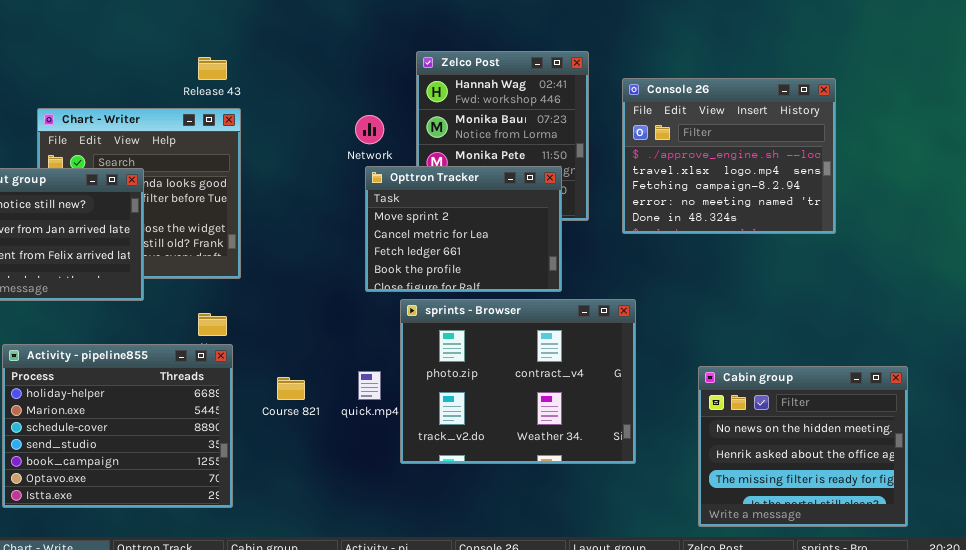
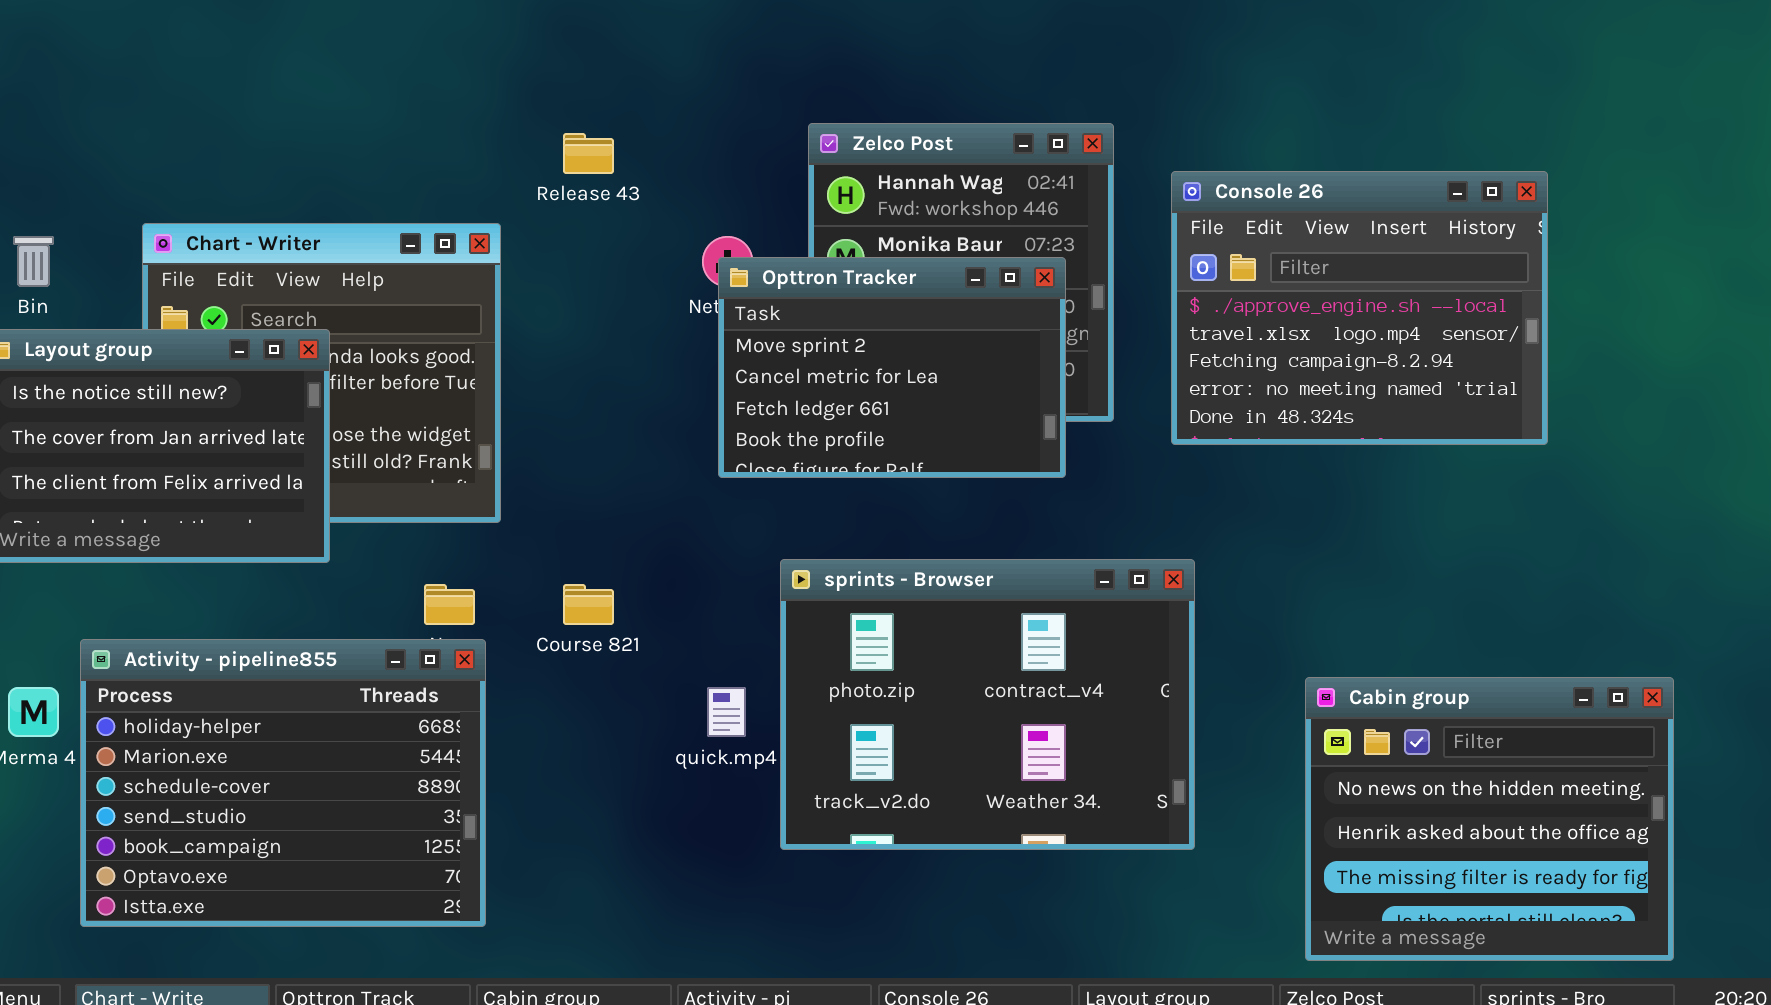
Release 43: [198,57,227,80] -> [563,133,614,174], moved
Opttron Tracker: [365,166,562,292] -> [718,257,1066,478], moved
Course 821: [277,377,305,400] -> [563,584,614,625], moved

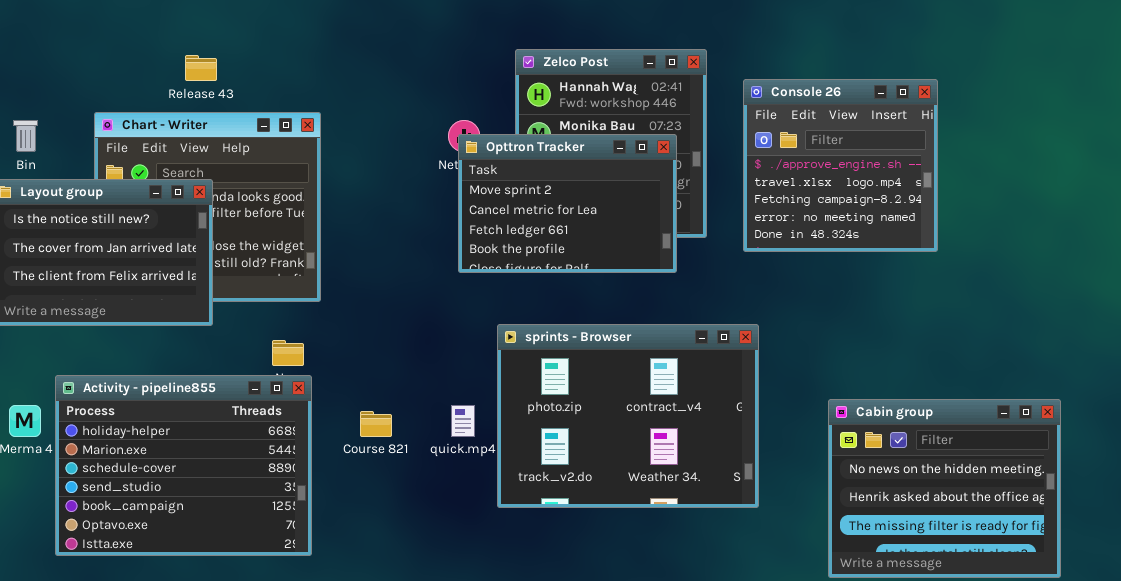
Release 43: [563,133,614,174] -> [185,55,217,81], moved
Console 26: [1171,171,1548,445] -> [743,79,938,252], resized
Course 821: [563,584,614,625] -> [360,411,392,437], moved

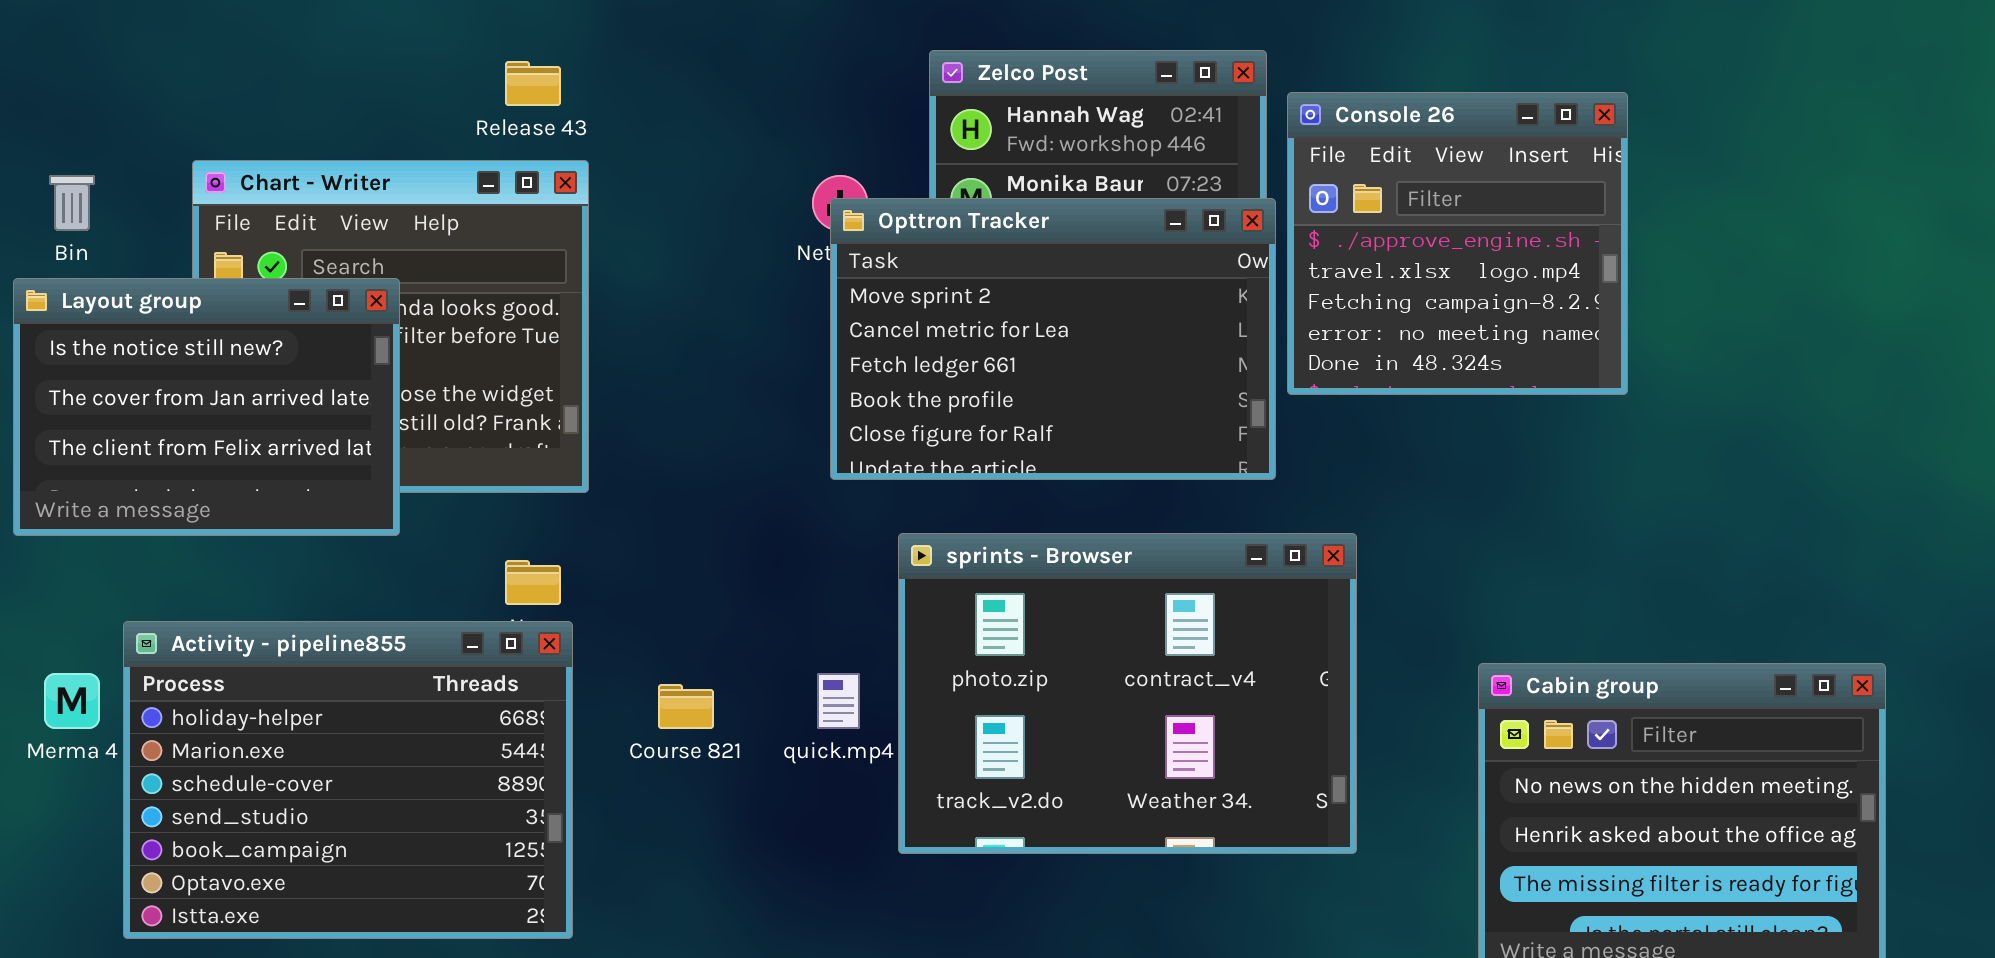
Release 43: [185,55,217,81] -> [505,61,561,106], moved
Console 26: [743,79,938,252] -> [1287,92,1628,395], moved
Opttron Tracker: [458,134,677,273] -> [830,198,1276,480], resized

